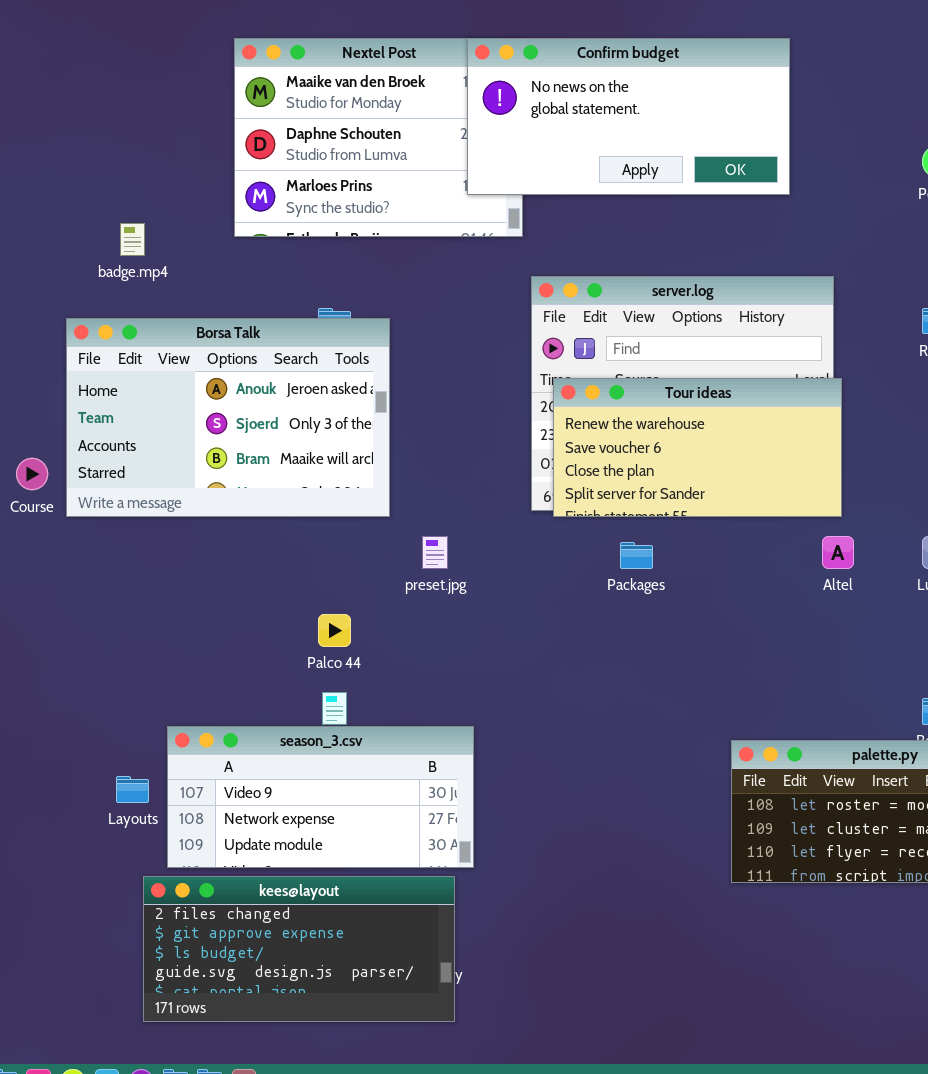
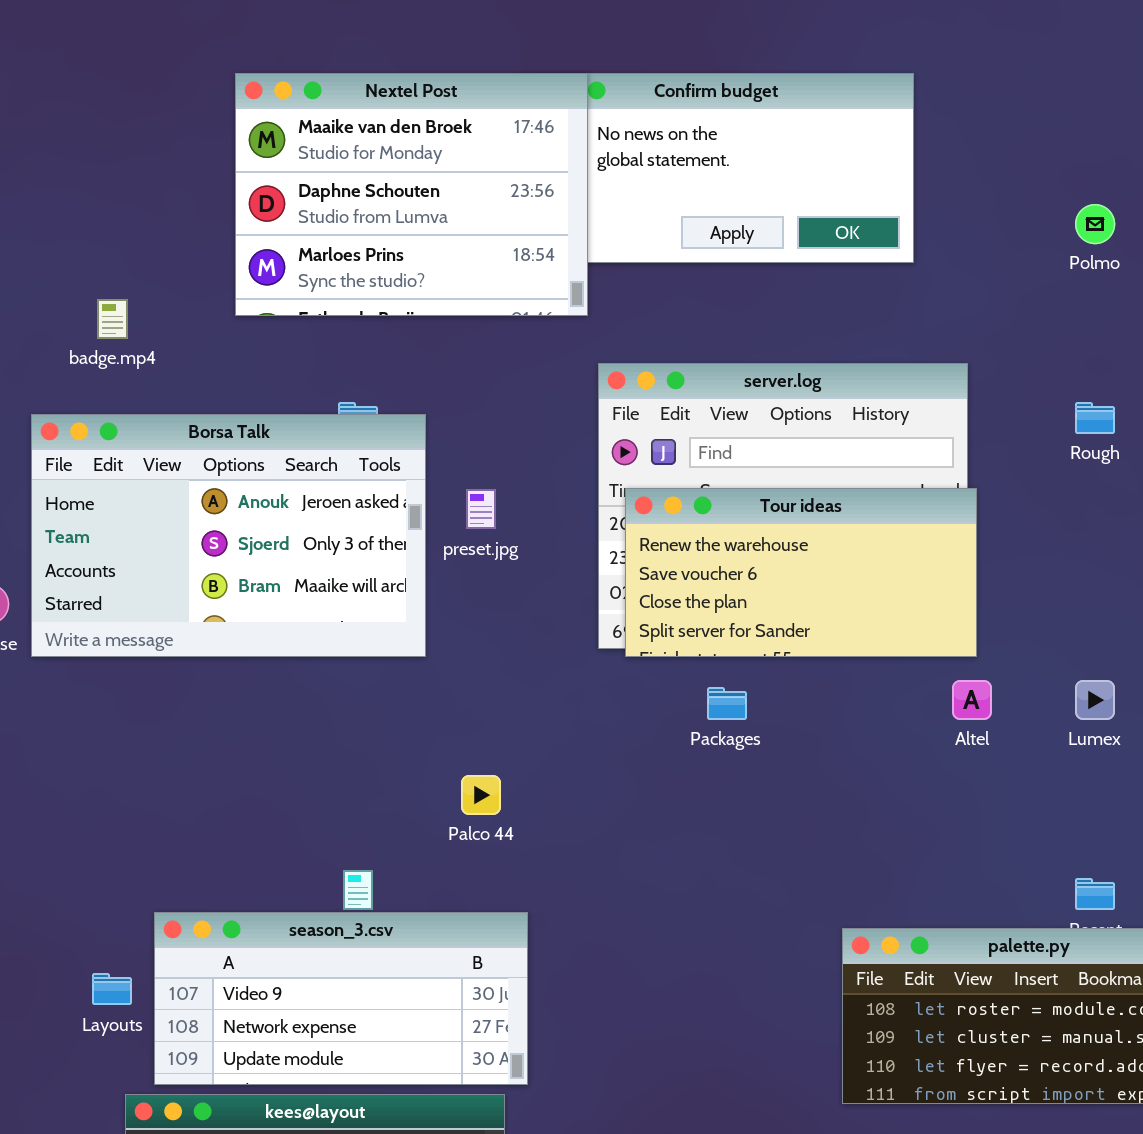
Nextel Post: [234,38,523,237] -> [235,73,588,316], raised
preset.jpg: [422,536,448,569] -> [466,489,496,529], moved
Palco 44: [318,614,351,647] -> [461,775,501,815], moved

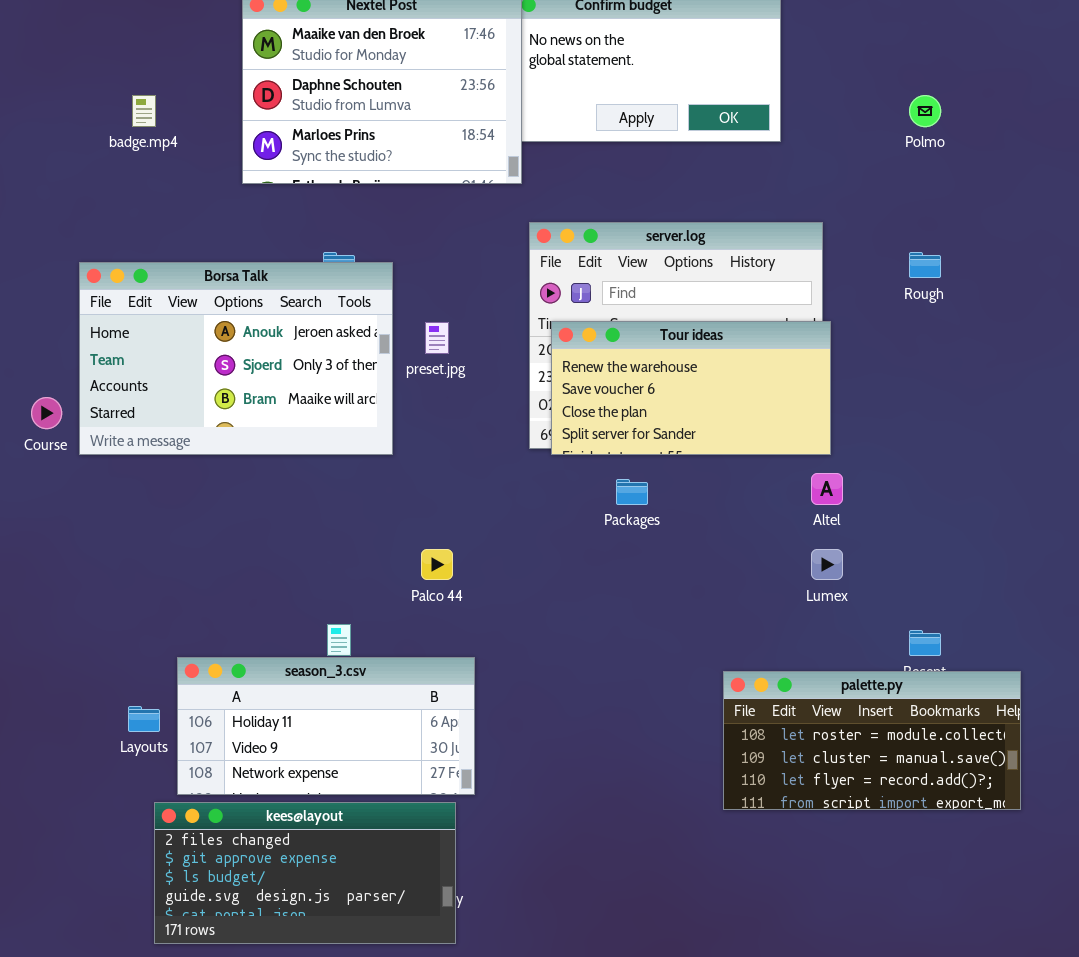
badge.mp4: [97,299,128,339] -> [132,95,156,127], moved
Lumex: [1075,680,1115,720] -> [811,549,843,580], moved
season_3.csv: [154,912,528,1085] -> [177,657,475,795], scrolled up 1 row

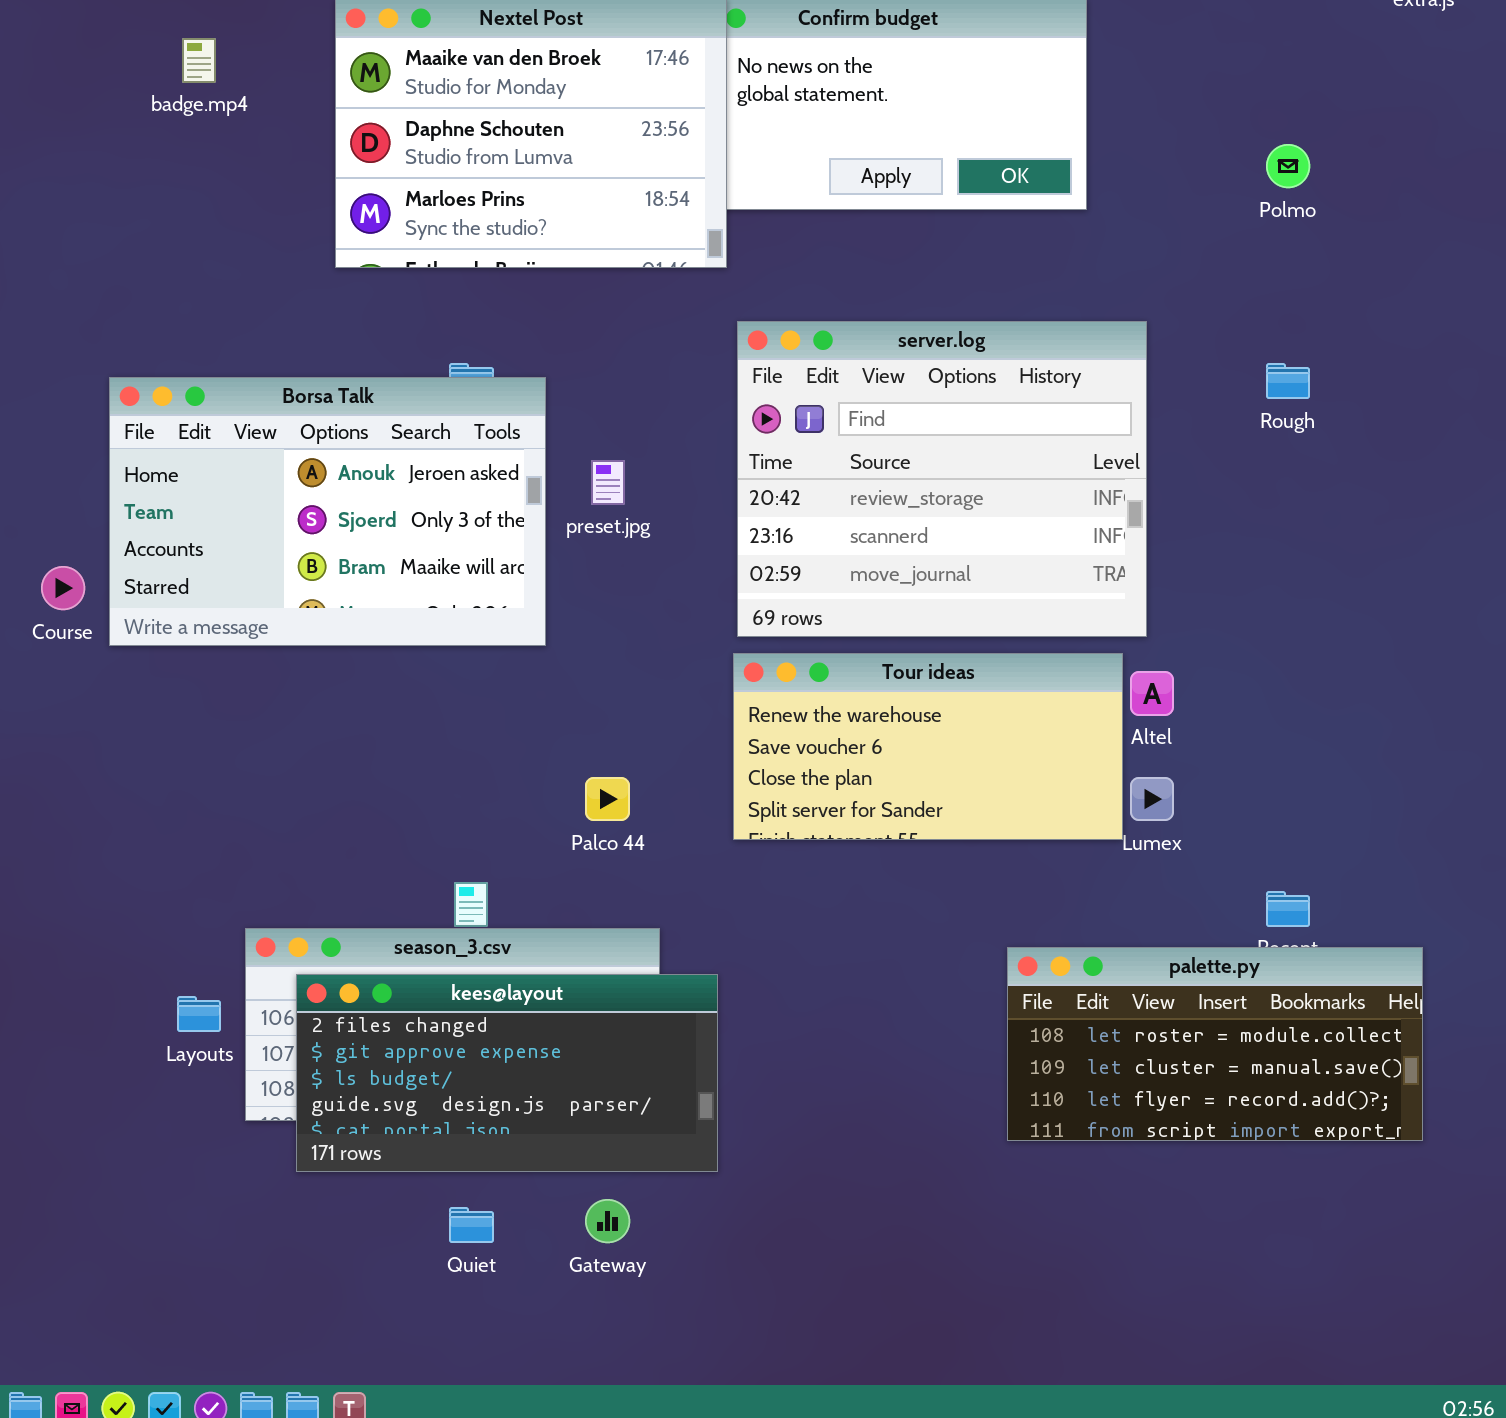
badge.mp4: [132,95,156,127] -> [182,38,216,83], moved
Tour ideas: [551,321,831,455] -> [733,653,1123,840], moved
kees@layout: [154,802,456,944] -> [296,974,718,1172], moved

